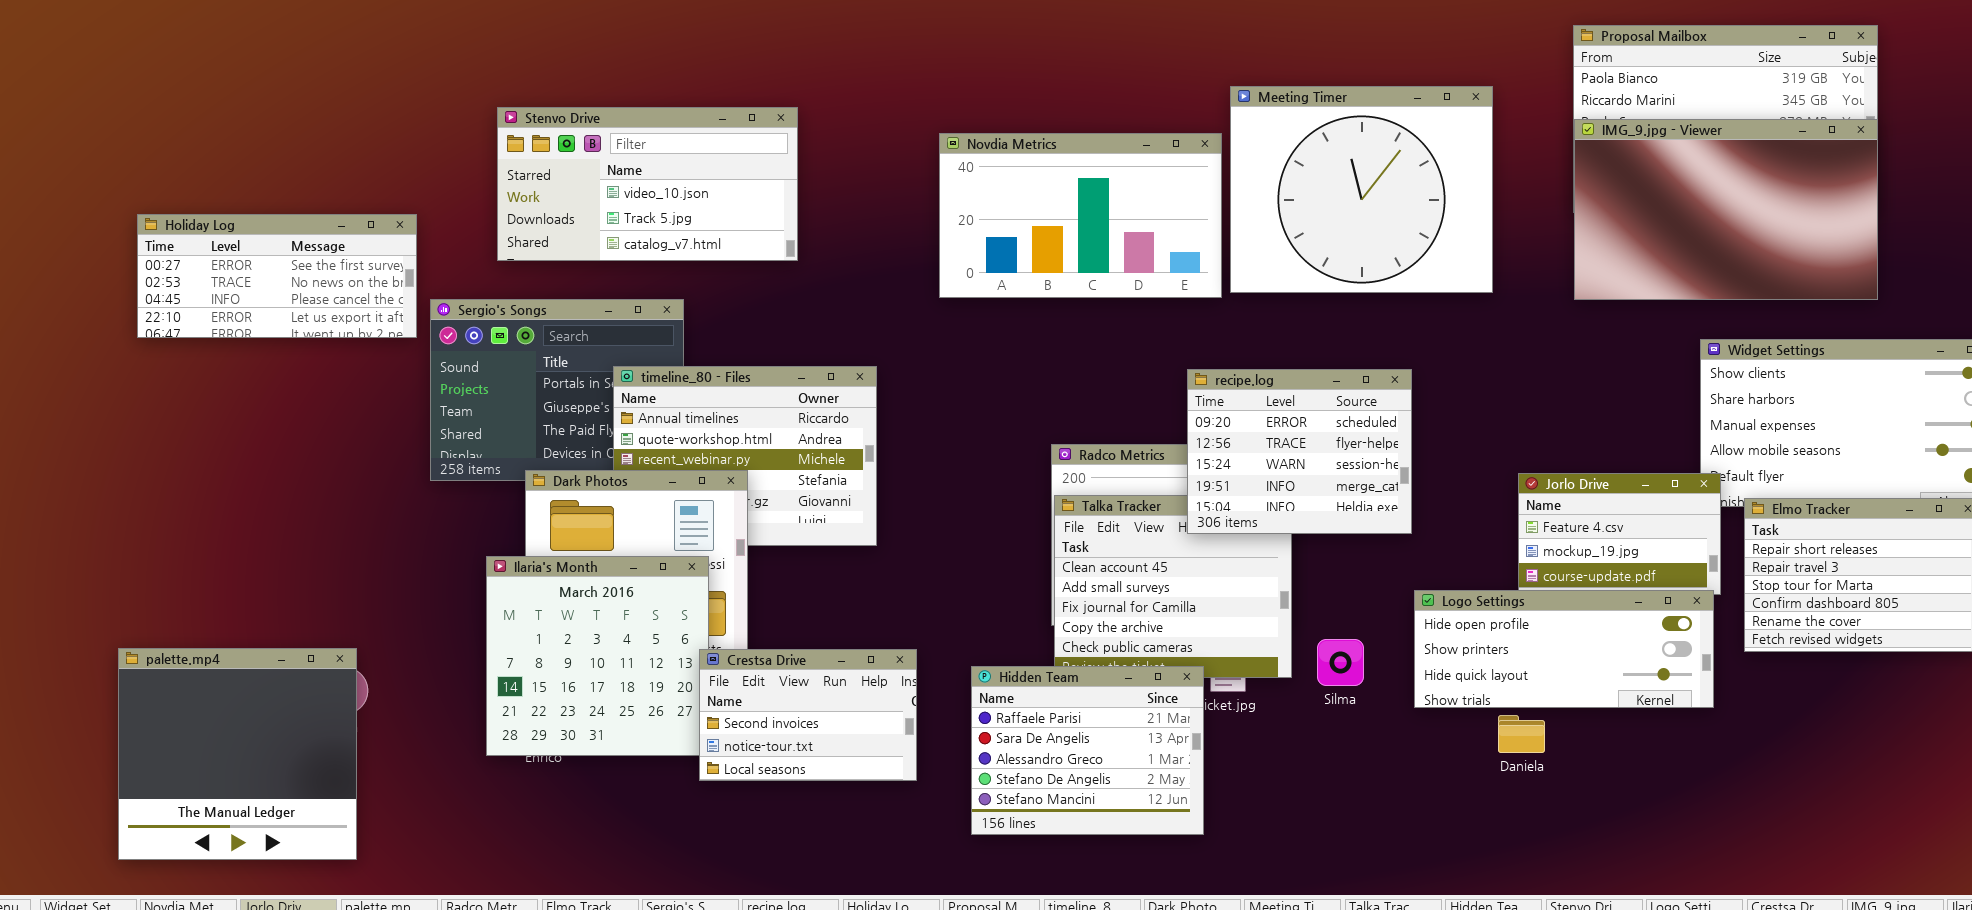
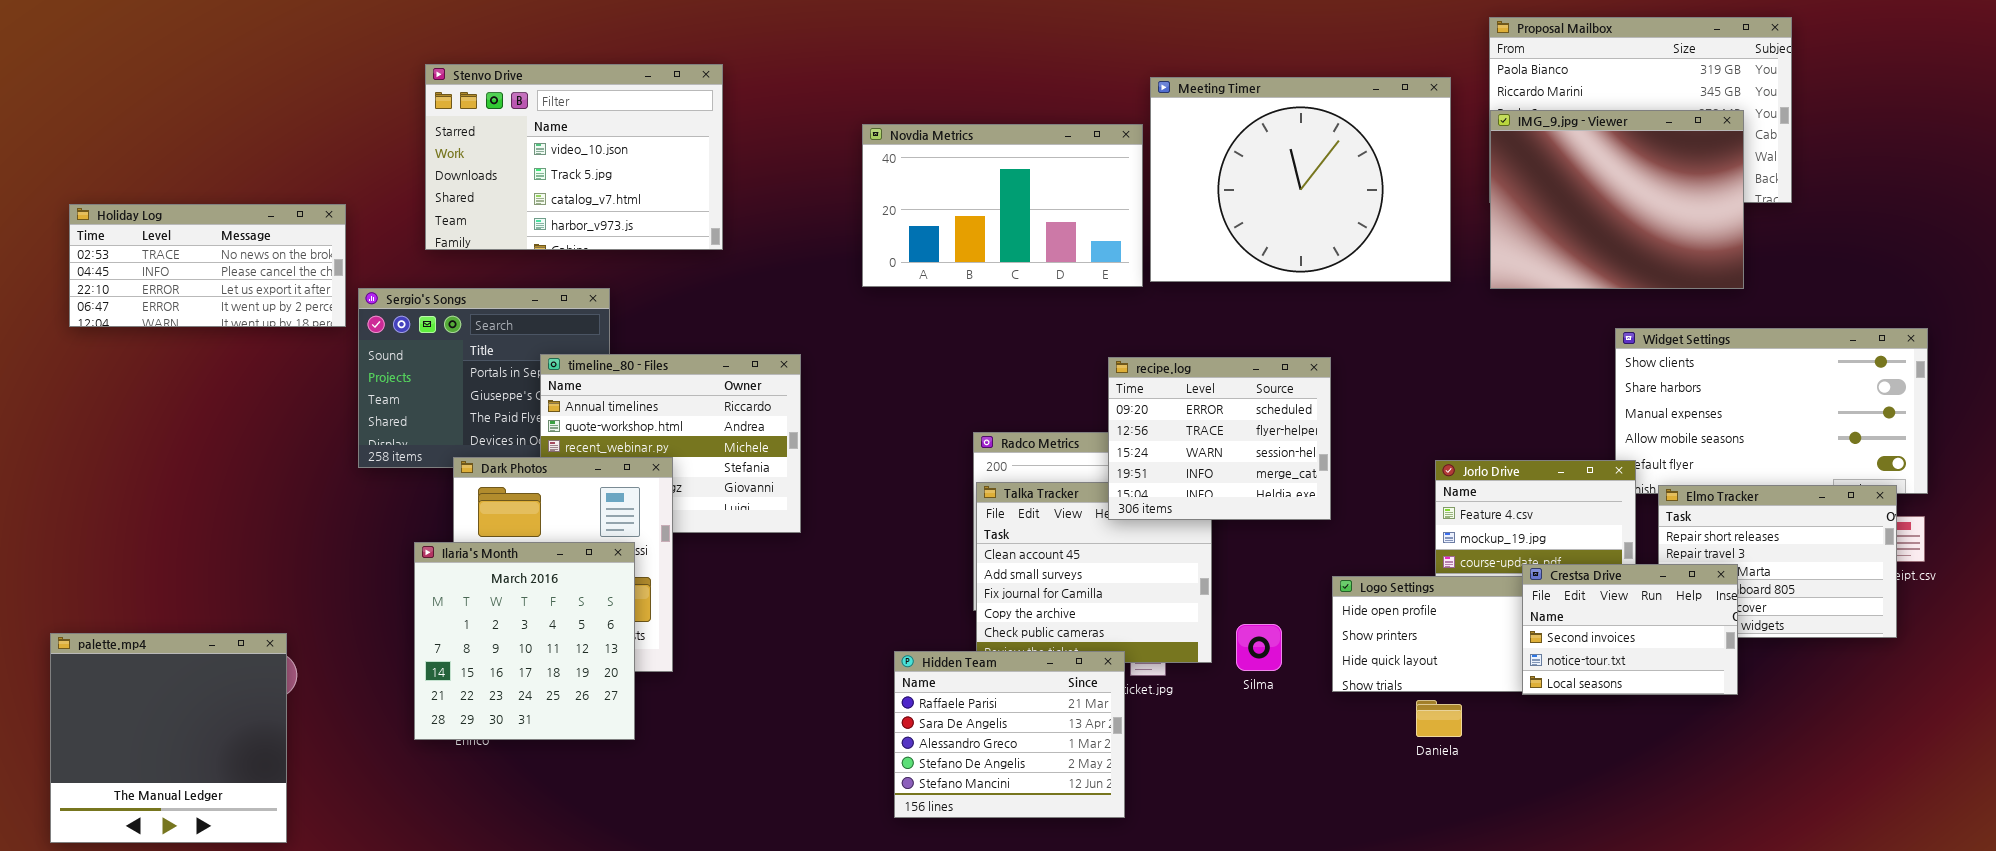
Meeting Timer: [1230,86,1493,293] -> [1150,77,1451,282], resized
Stenvo Drive: [497,107,798,261] -> [425,64,723,250], resized
IMG_9.jpg - Viewer: [1574,119,1878,300] -> [1490,110,1744,289], resized
Holiday Log: [137,214,417,338] -> [69,204,346,327], scrolled down 1 row
Crestsa Drive: [699,649,917,781] -> [1522,564,1738,695], moved

